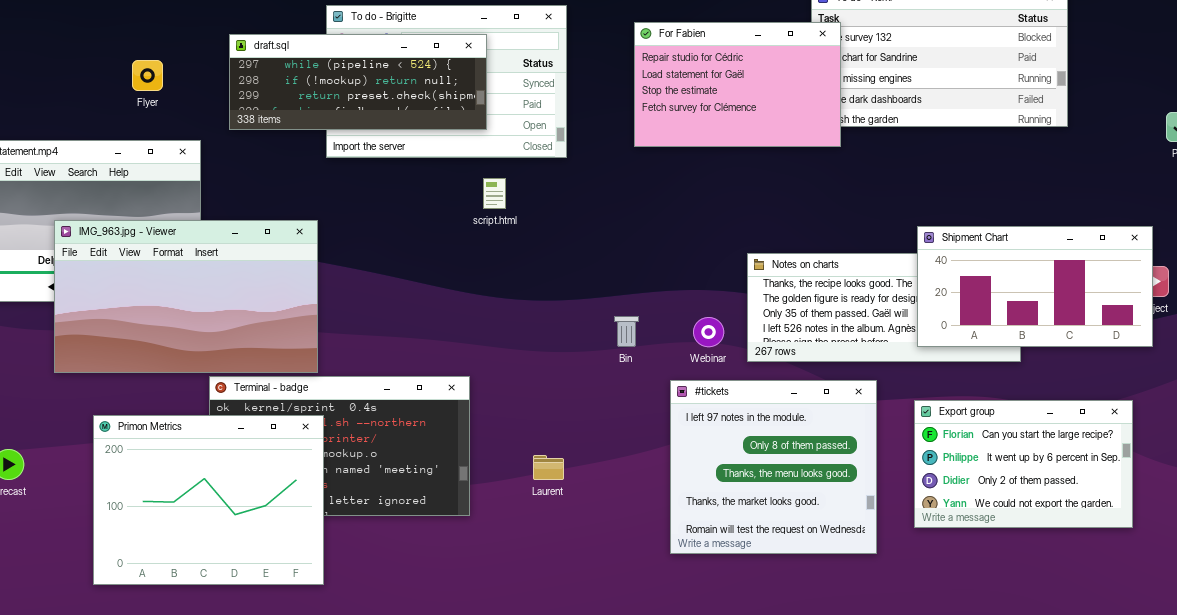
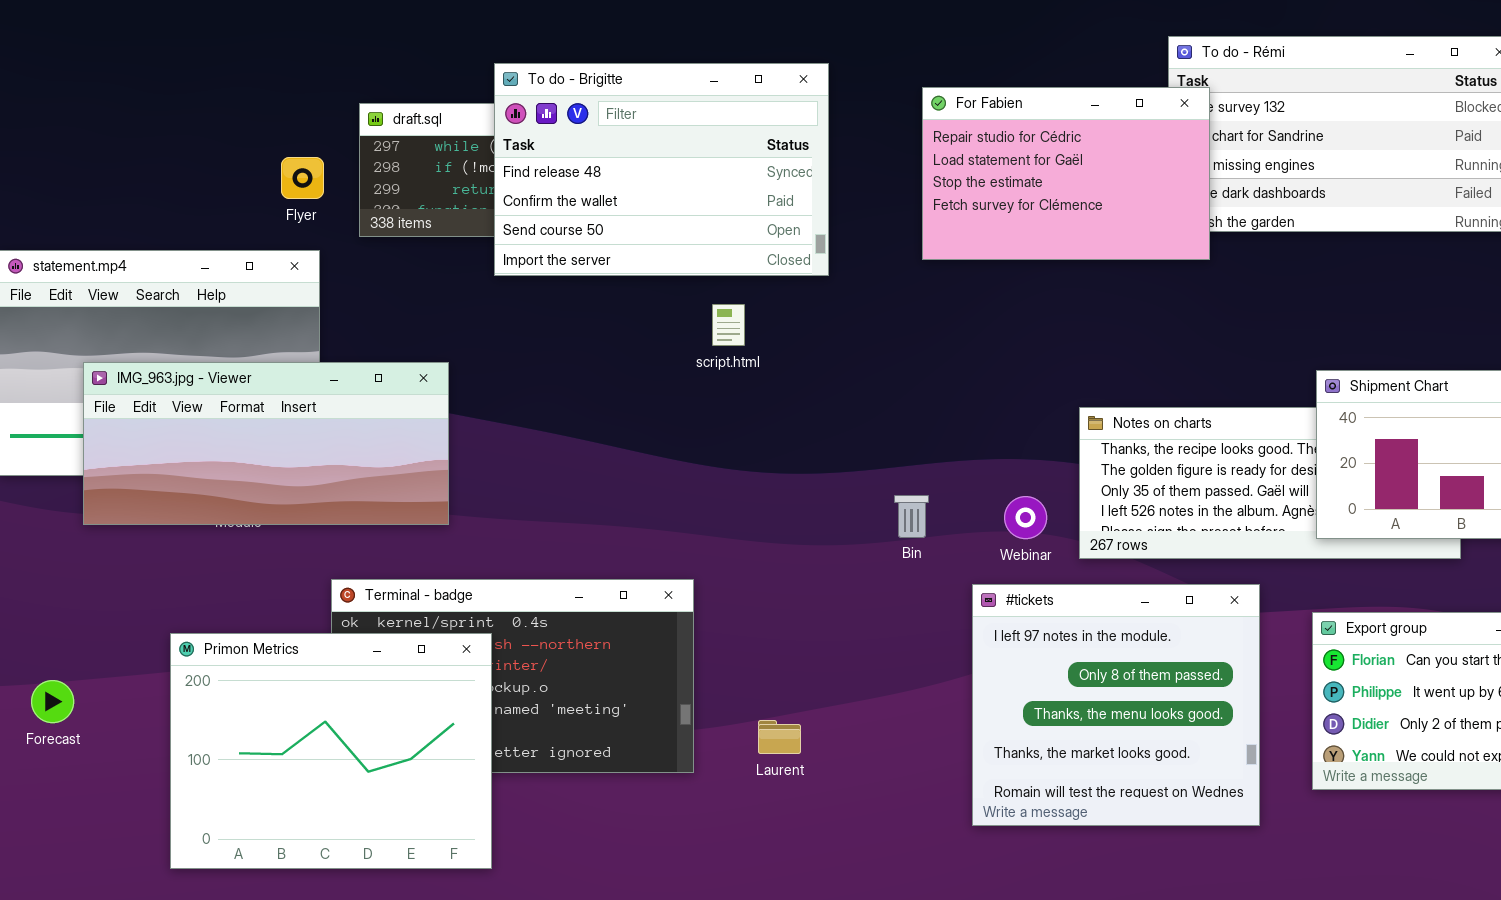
To do - Brigitte: [326,5,567,158] -> [494,63,829,276], raised
Flyer: [132,60,163,91] -> [281,157,324,199], moved
IMG_963.jpg - Viewer: [54,220,318,373] -> [83,362,449,525], moved, resized
Laurent: [533,455,564,480] -> [758,720,801,754], moved

